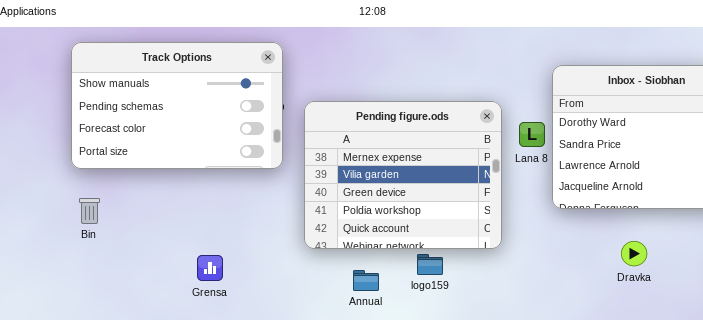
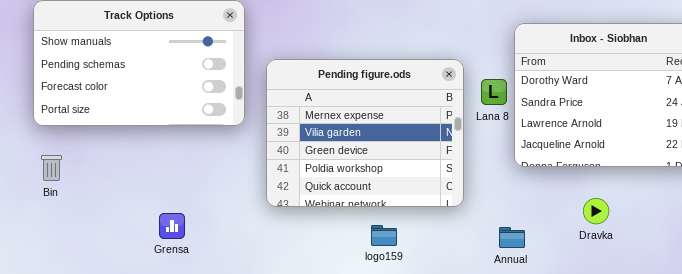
logo159: [417,254,443,275] -> [371,225,397,246], moved
Annual: [353,270,379,291] -> [499,227,525,248], moved

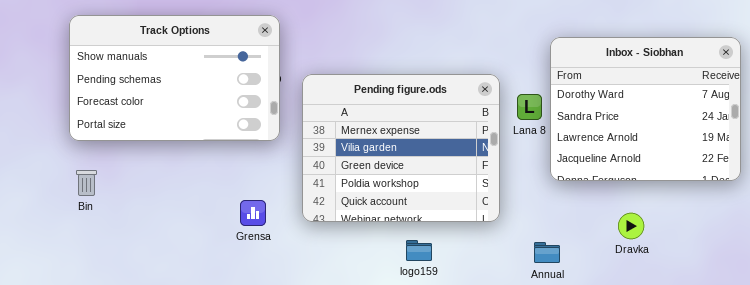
Grensa: [159,213,185,239] -> [240,200,266,226], moved

